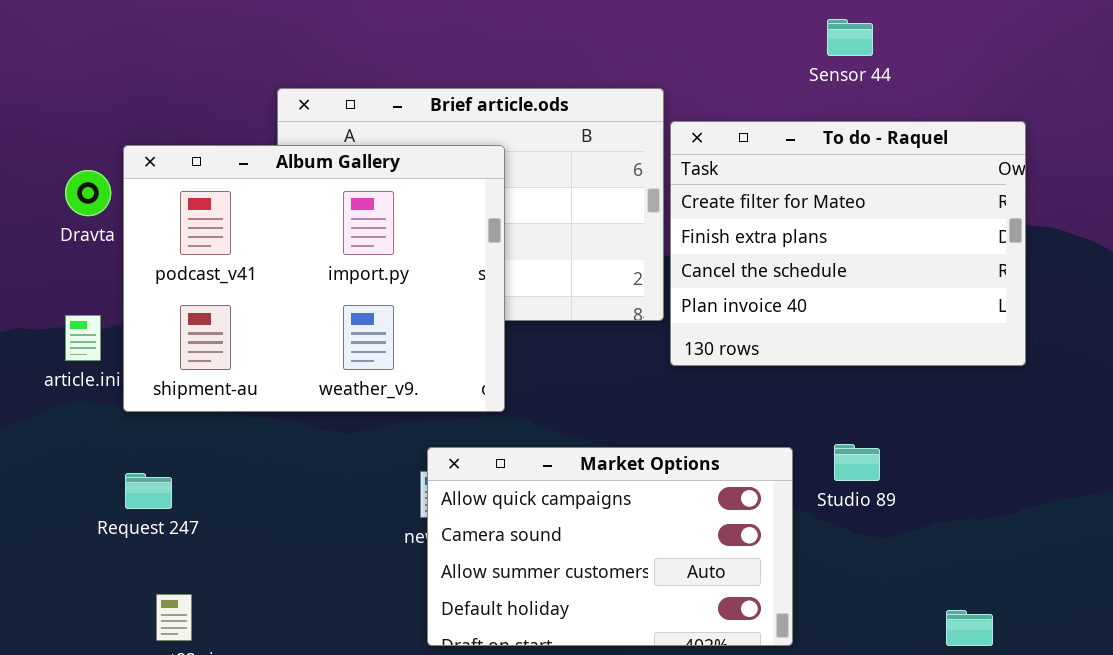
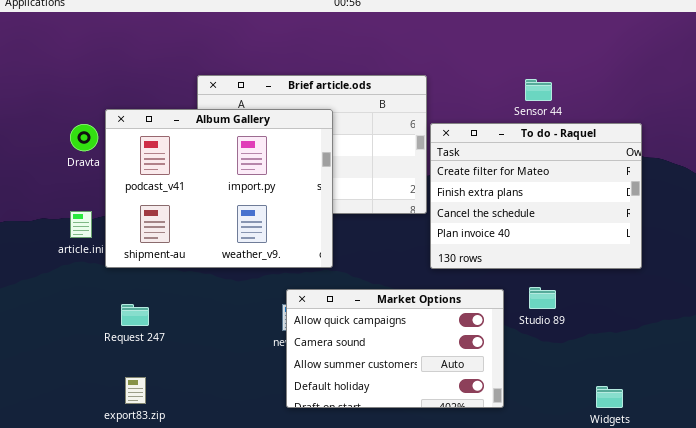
Sensor 44: [827,19,873,56] -> [525,79,552,101], moved
To do - Raquel: [670,121,1026,366] -> [430,123,642,269], moved
Request 247: [125,473,172,509] -> [121,304,149,326], moved

